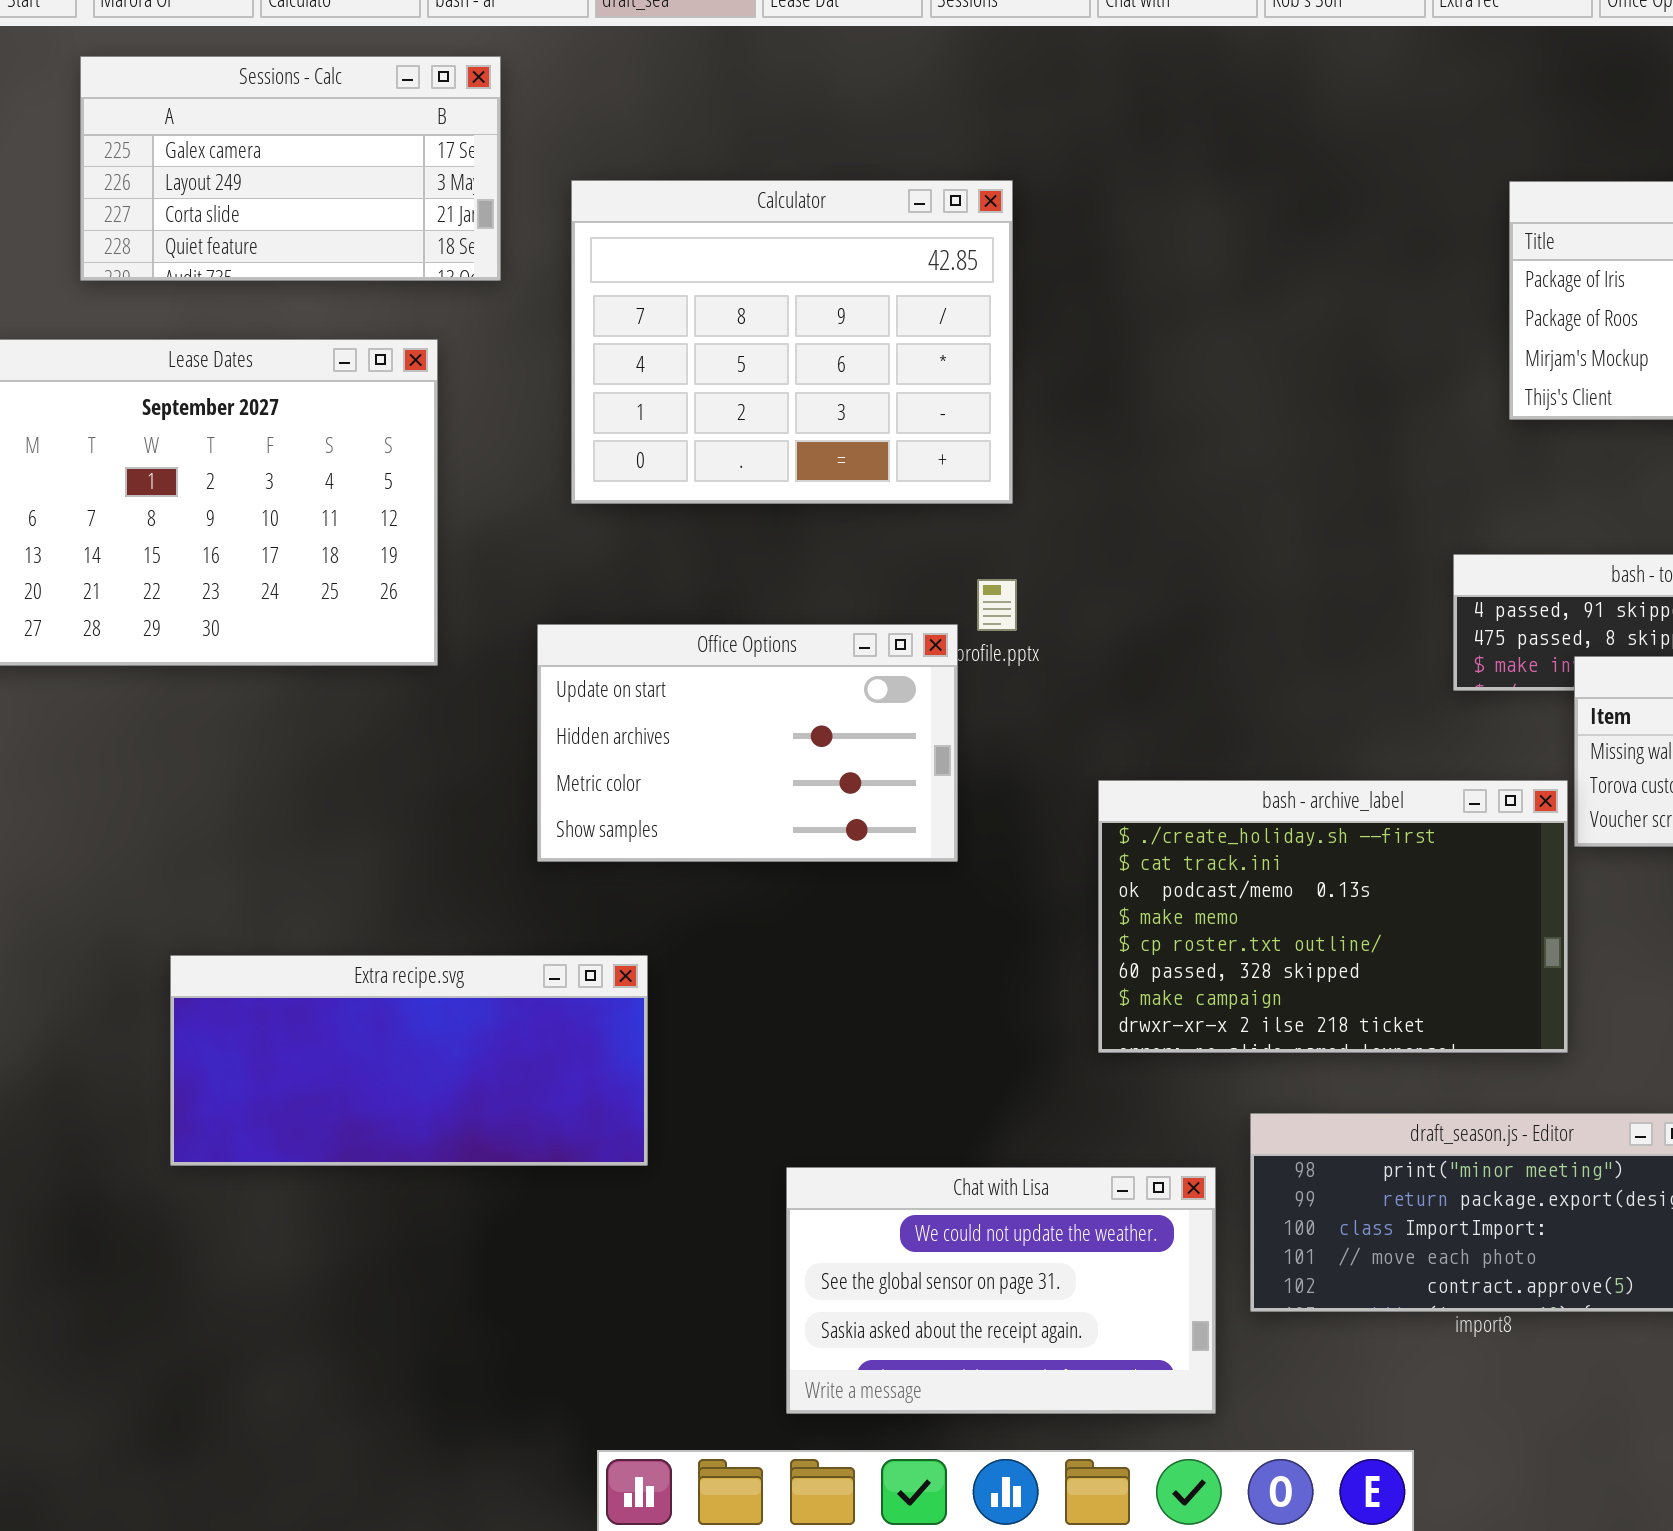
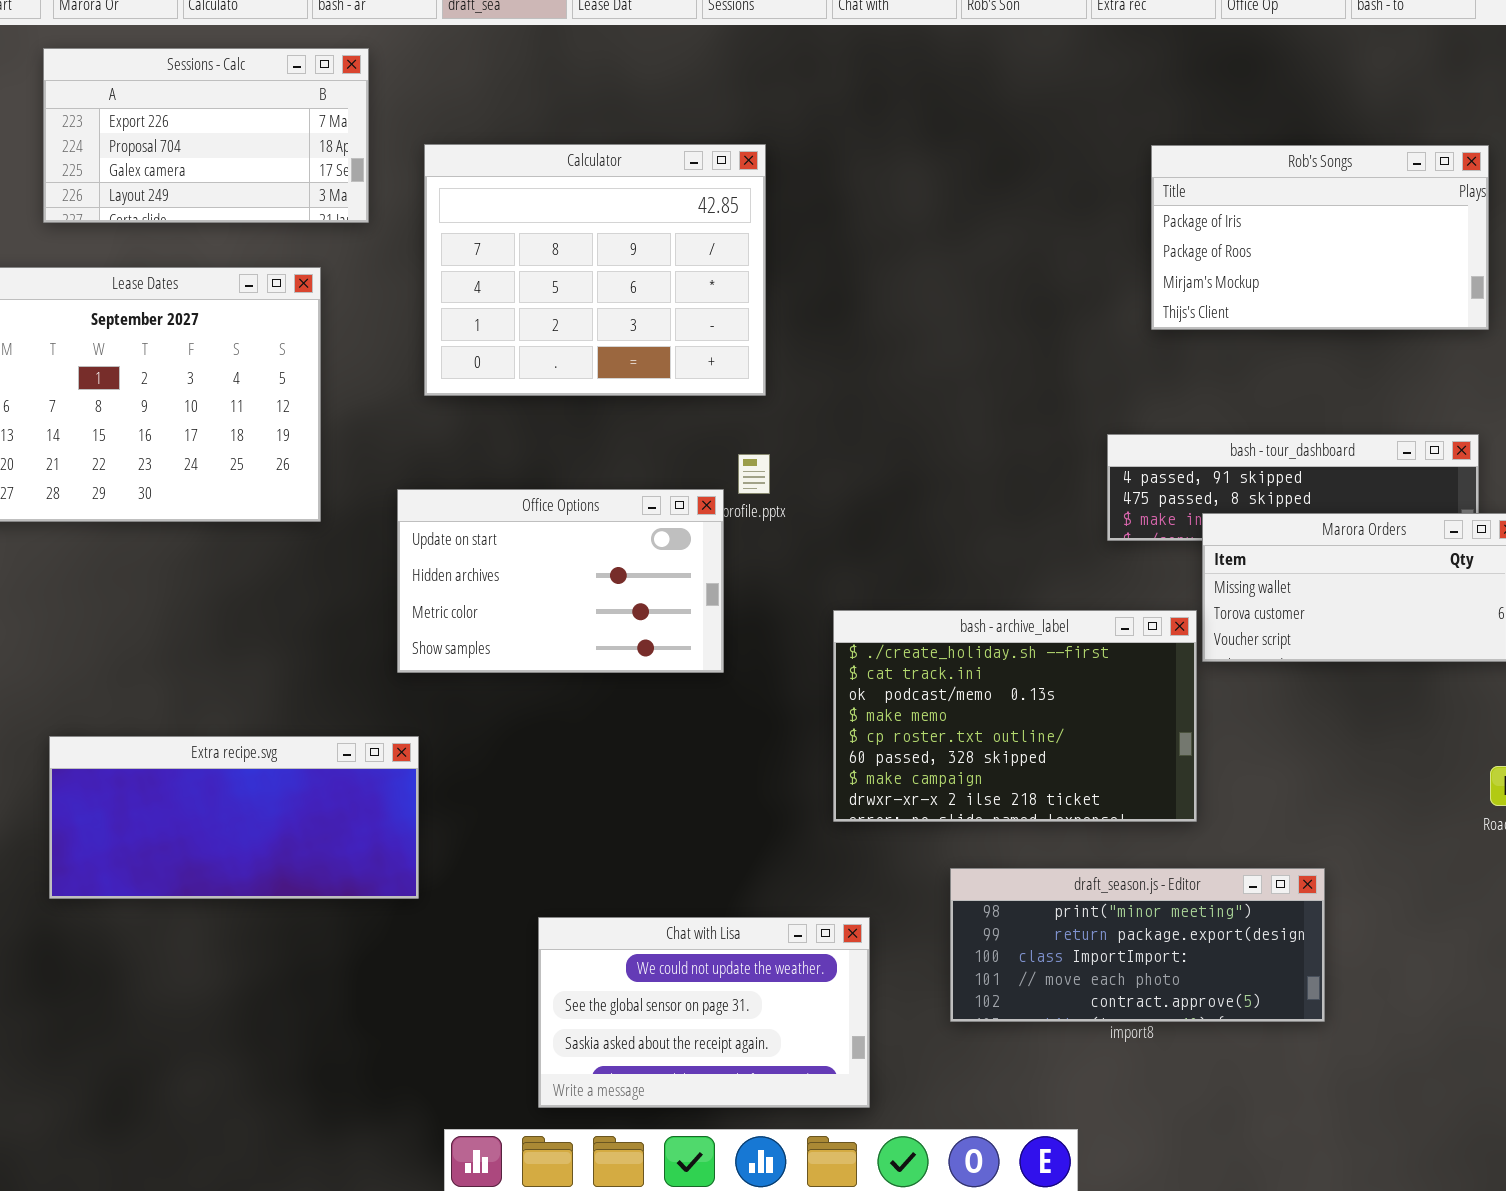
Sessions - Calc: [80,56,501,281] -> [43,48,369,223], scrolled up 2 rows
Extra recipe.svg: [170,955,648,1166] -> [49,736,419,899], moved
Chat with Lisa: [786,1167,1216,1414] -> [538,917,870,1108], moved

